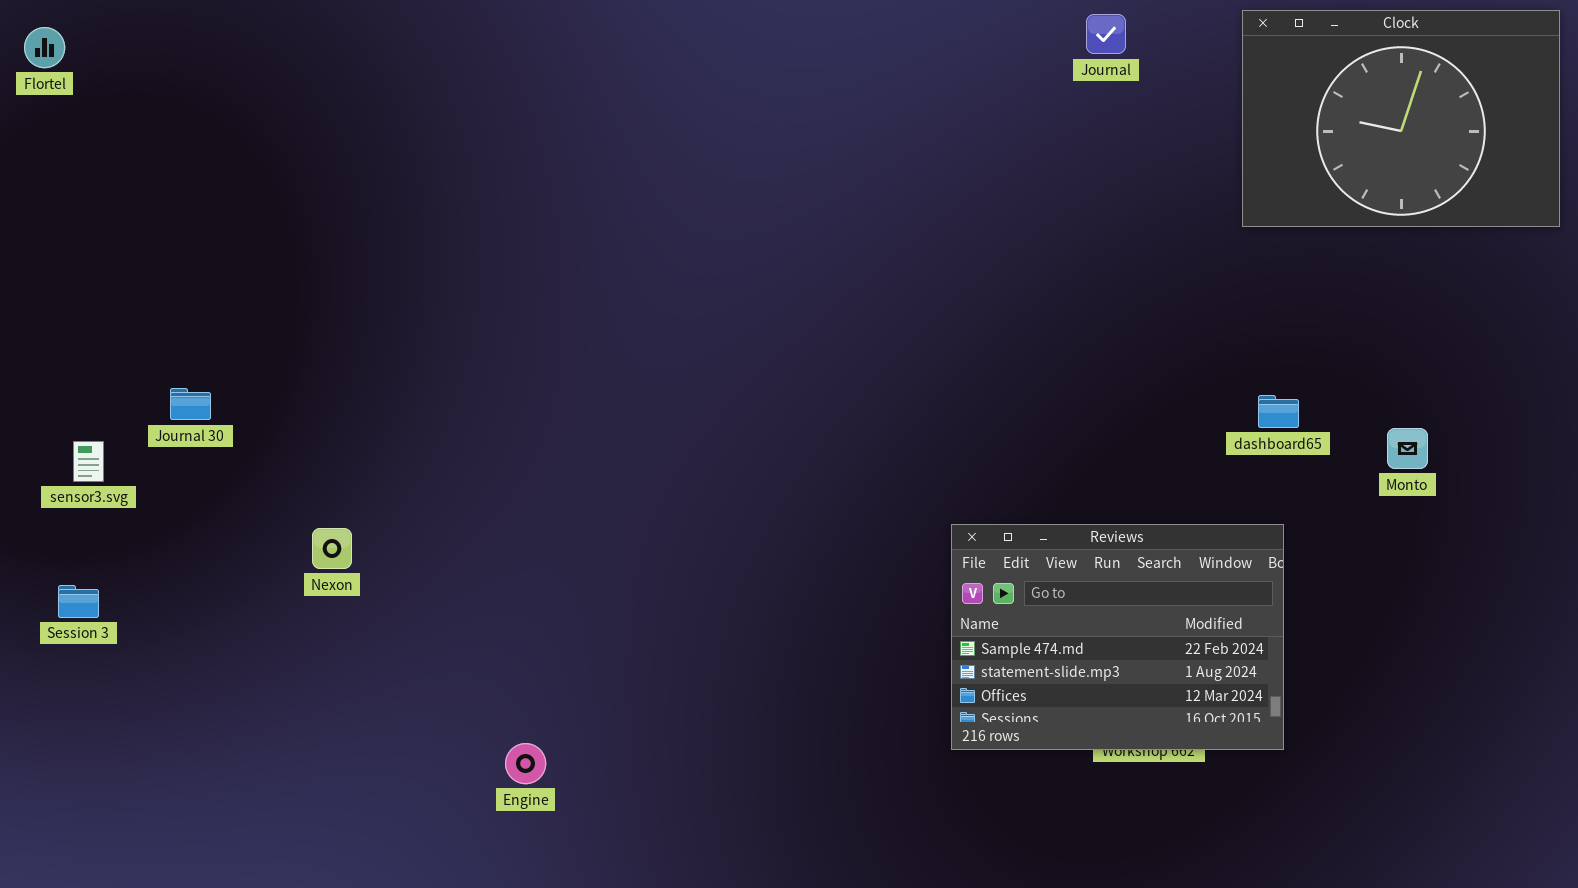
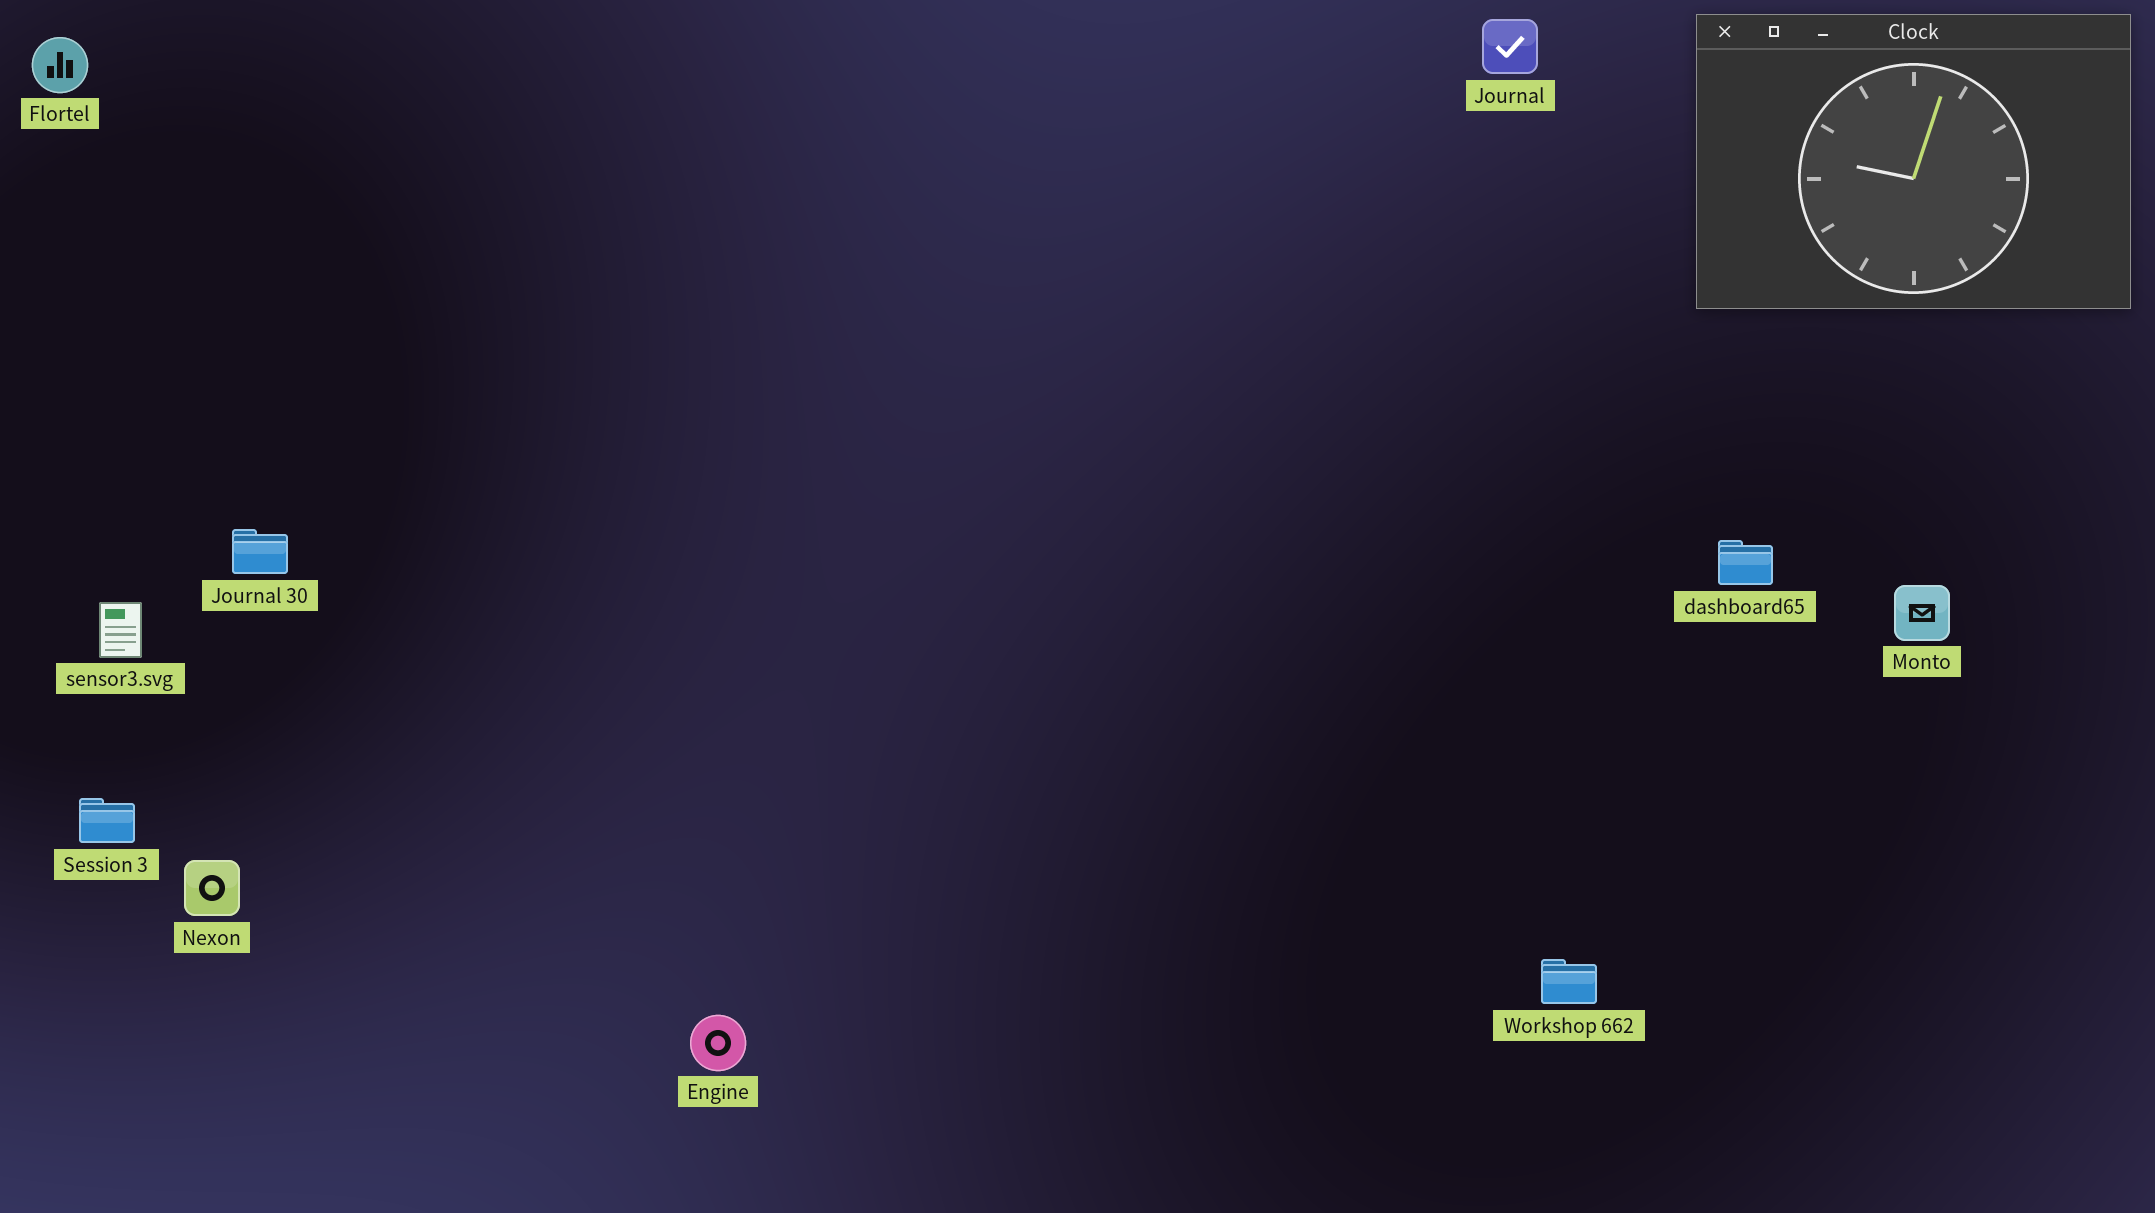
Reviews: [951,524,1284,750] -> none, closed
Nexon: [312,528,352,569] -> [184,860,240,916], moved

